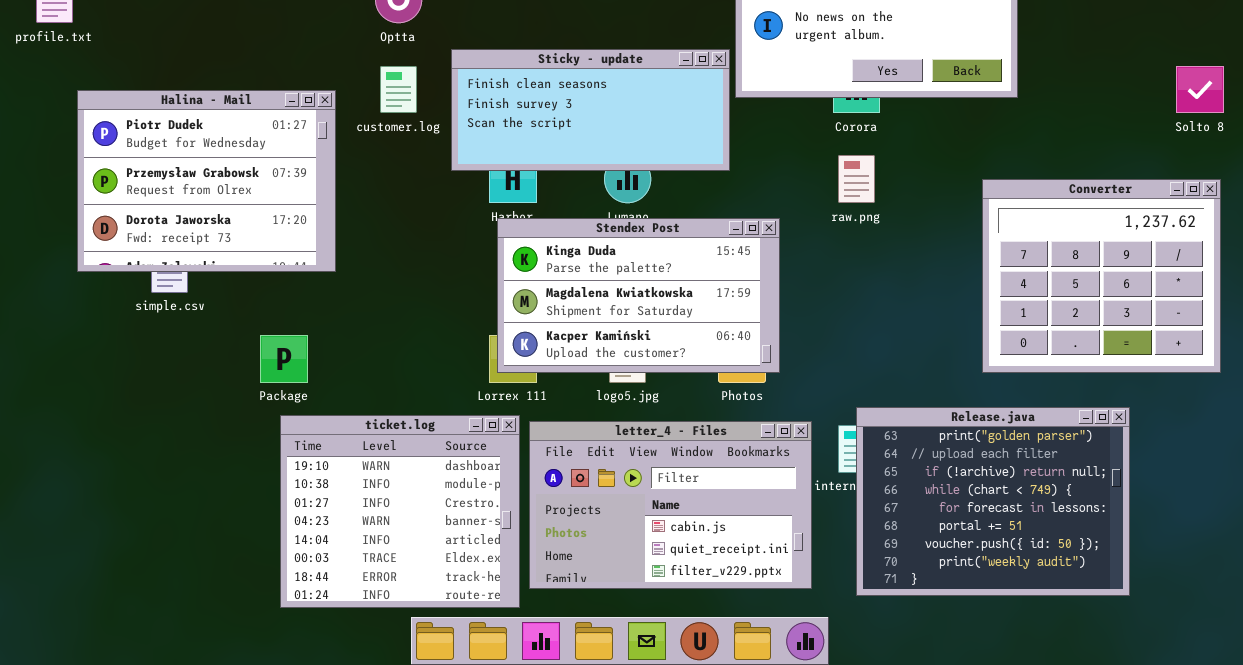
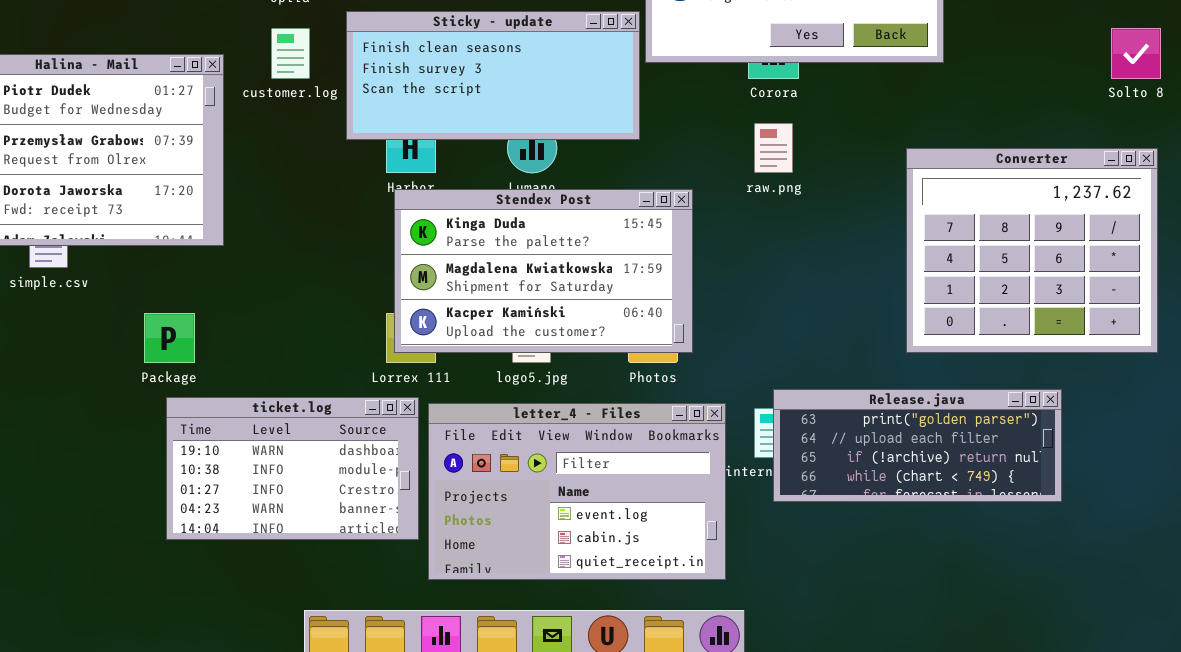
Release.java: [856,407,1130,596] -> [773,389,1062,502], resized
ticket.log: [280,415,520,608] -> [166,397,419,540], resized
letter_4 - Files: [529,421,812,589] -> [428,403,726,580], scrolled up 1 row

